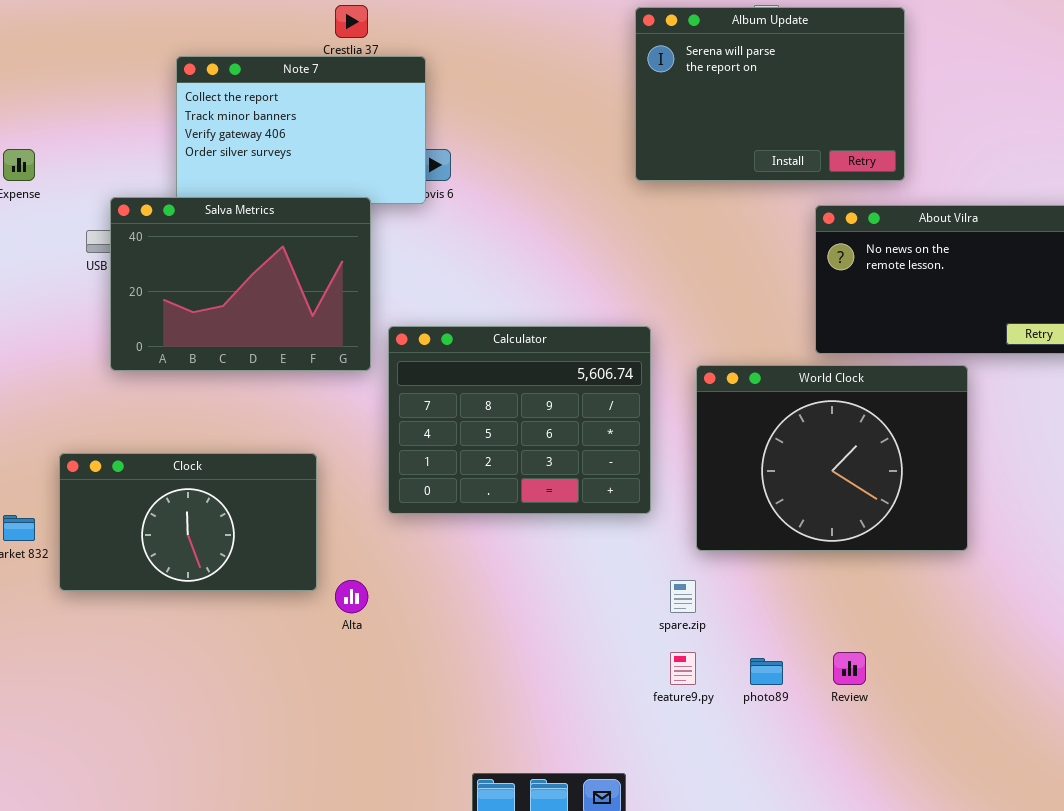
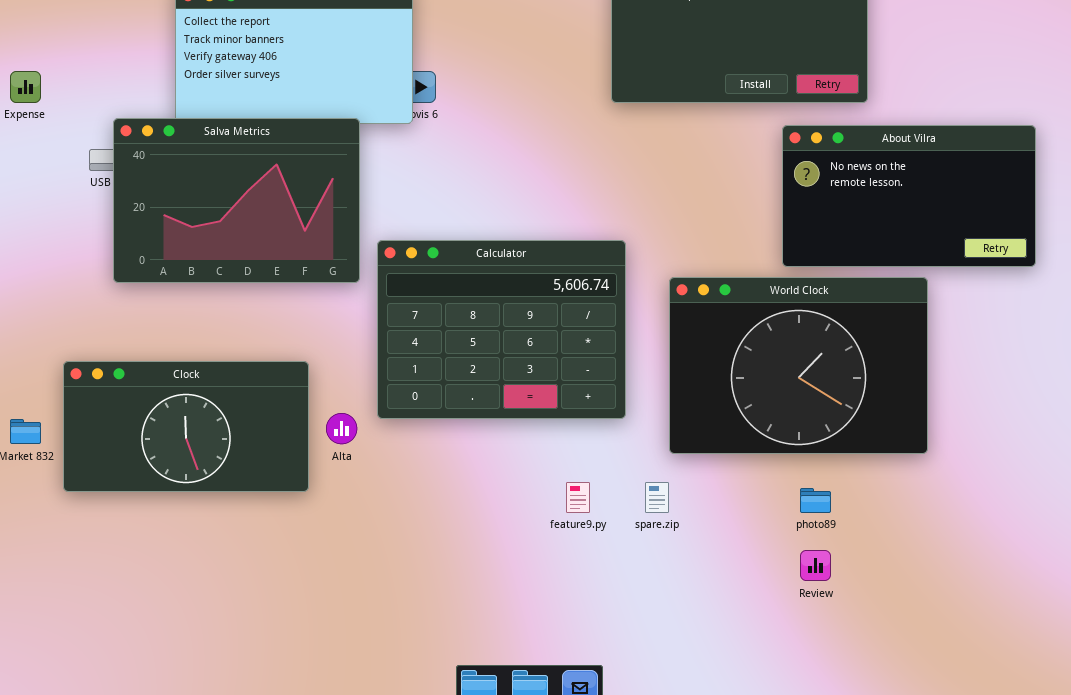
Alta: [335,580,368,613] -> [326,413,357,444], moved
feature9.py: [670,652,696,685] -> [566,482,590,513], moved
photo89: [750,658,783,685] -> [800,488,831,513], moved

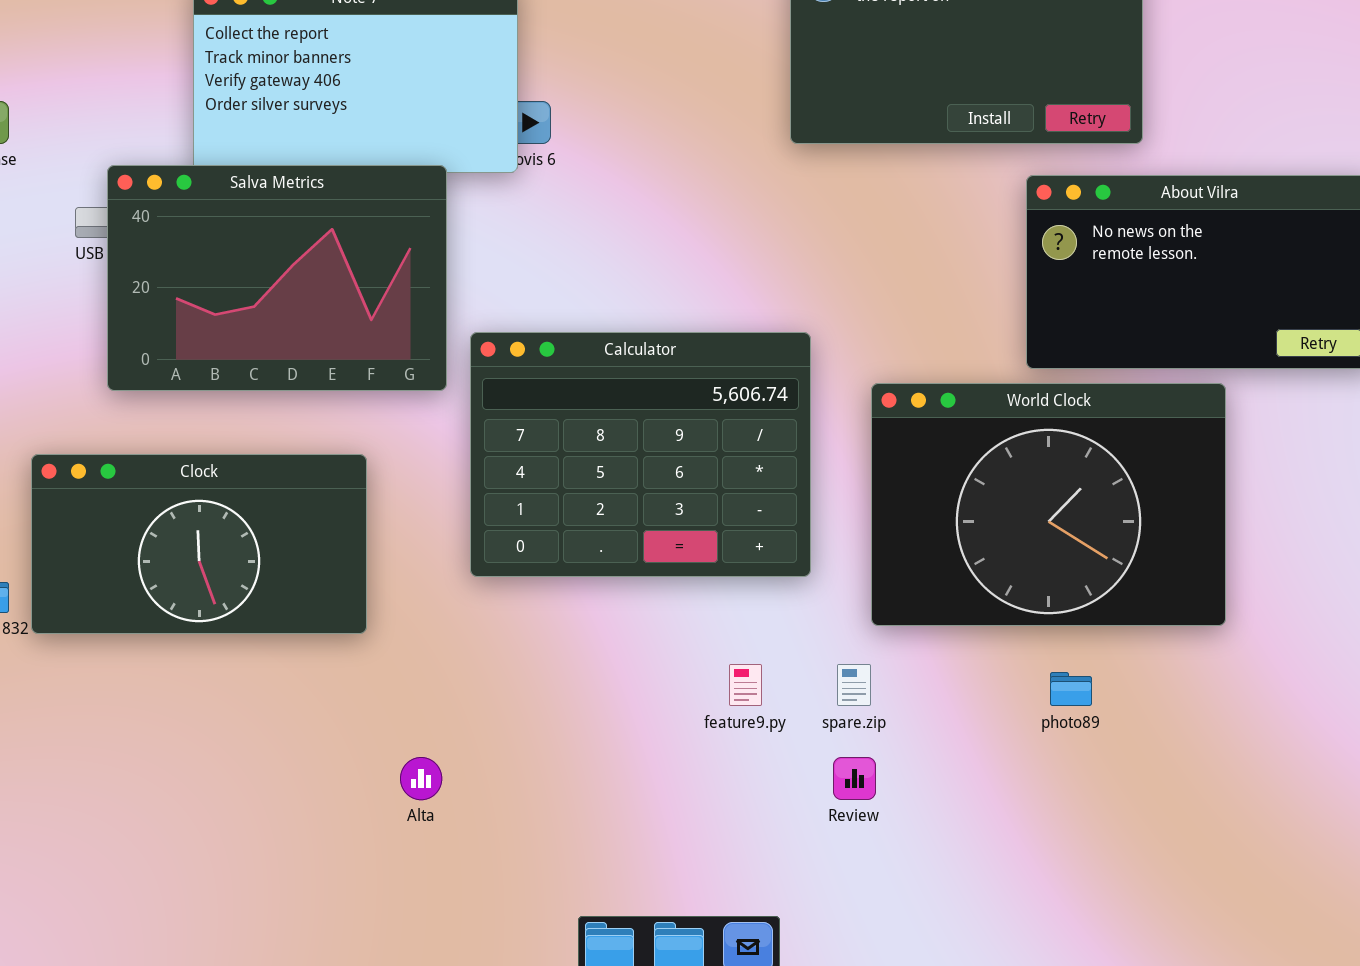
Clock: [63,361,309,492] -> [31,454,367,634], moved
Alta: [326,413,357,444] -> [400,757,442,800], moved
Review: [800,550,831,581] -> [833,757,876,800], moved

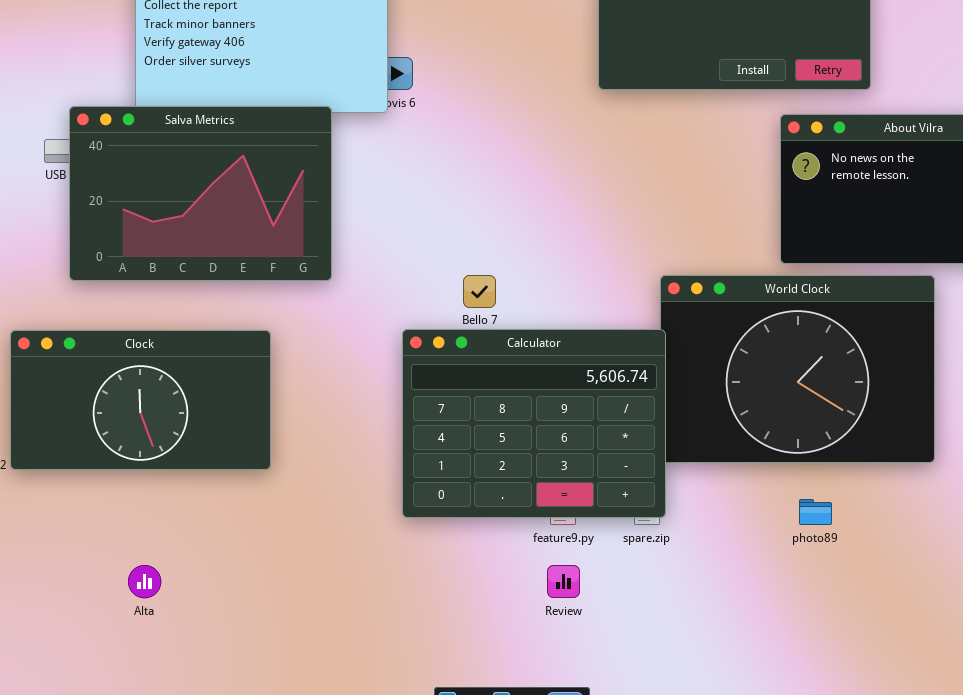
Calculator: [470,332,811,577] -> [402,329,666,518], moved
Alta: [400,757,442,800] -> [128,565,161,598], moved
Review: [833,757,876,800] -> [547,565,580,598], moved

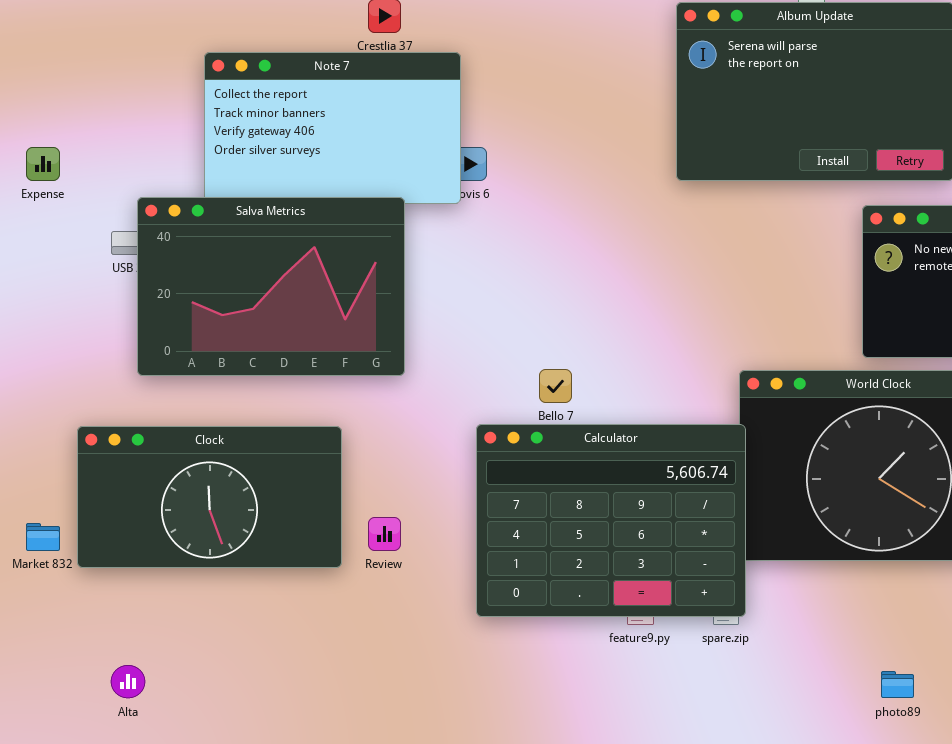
photo89: [799,499,832,525] -> [881,671,914,698], moved
Alta: [128,565,161,598] -> [111,665,145,698], moved
Review: [547,565,580,598] -> [368,517,401,551], moved

